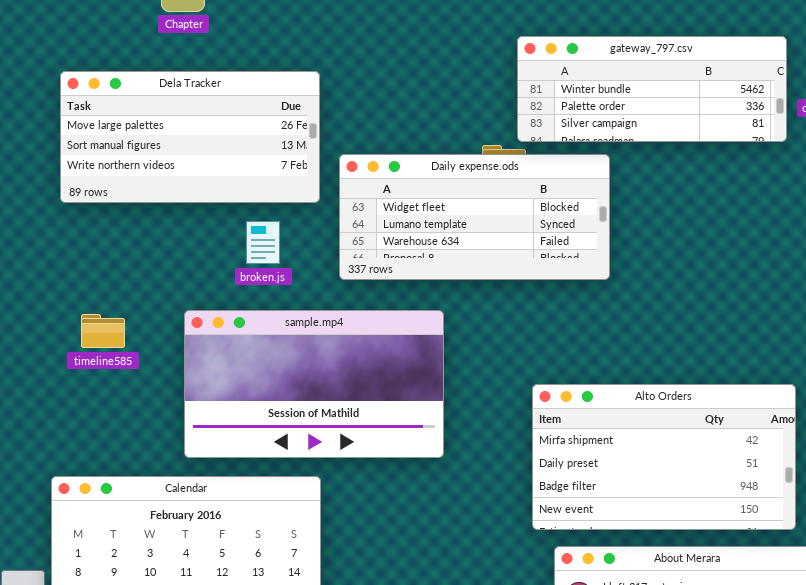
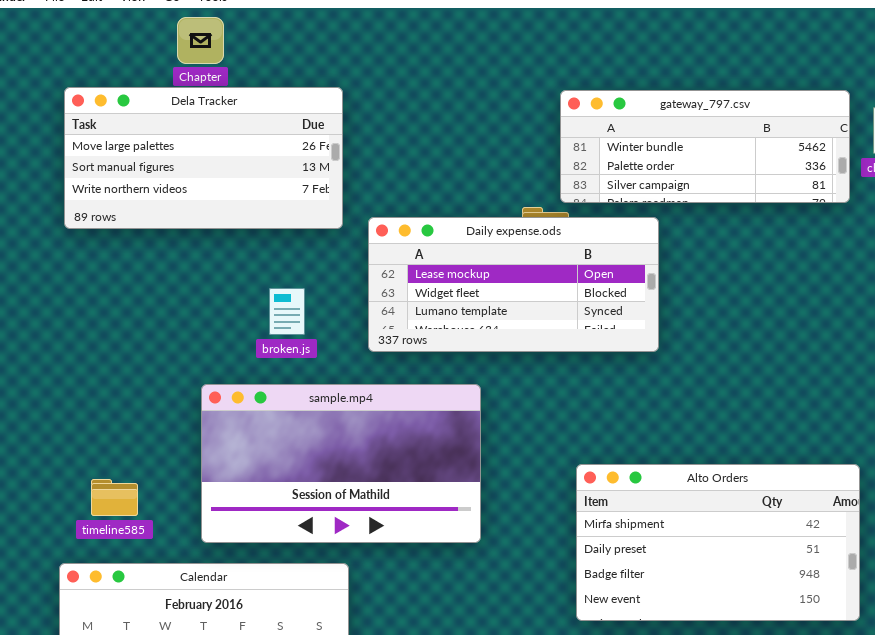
Dela Tracker: [60,71,320,203] -> [64,87,343,229], moved
Daily expense.ods: [339,154,610,280] -> [368,217,659,352], scrolled up 1 row
timeline585: [81,314,125,348] -> [91,479,138,516], moved

